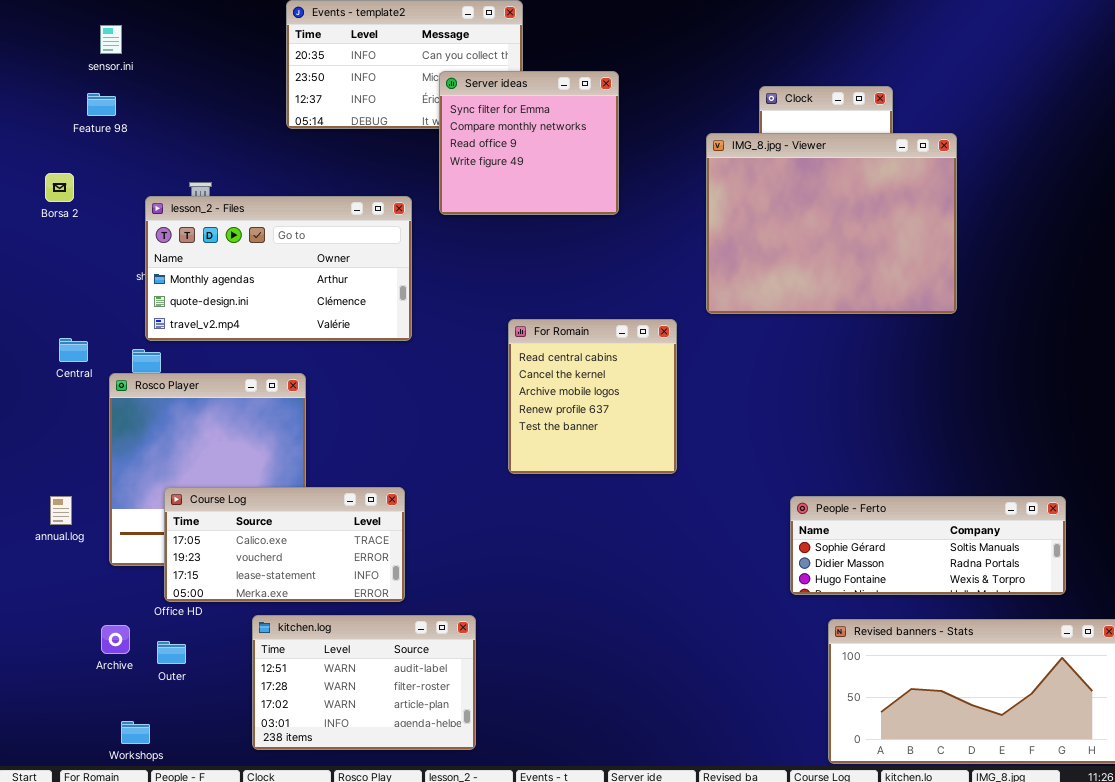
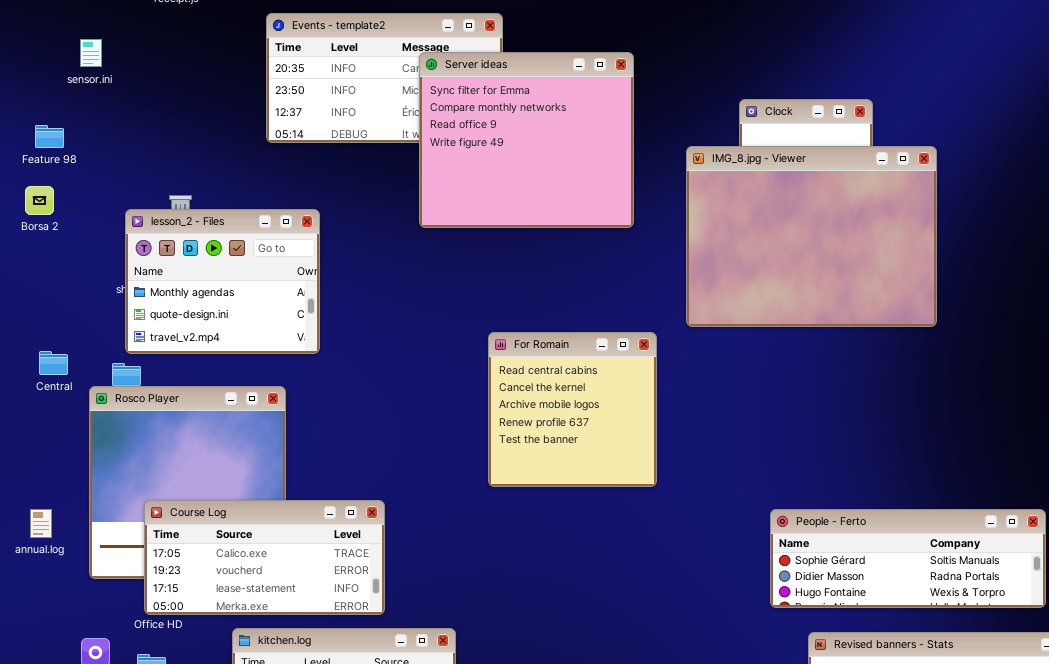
Server ideas: [439,71,619,215] -> [419,52,634,228], resized
Feature 98: [87,93,116,116] -> [35,125,64,148], moved
lesson_2 - Files: [145,196,412,341] -> [125,209,320,354], resized

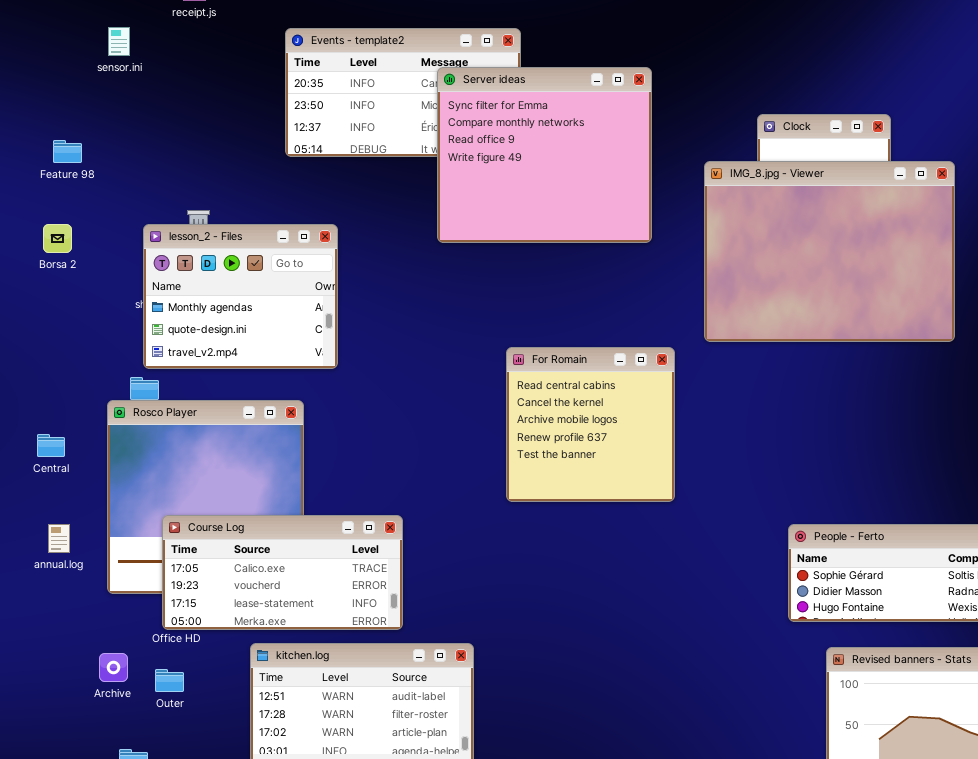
sensor.ini: [80,39,102,67] -> [108,27,130,56], moved
Borsa 2: [25,186,54,215] -> [43,224,72,253], moved
Central: [39,351,68,375] -> [37,434,65,457], moved

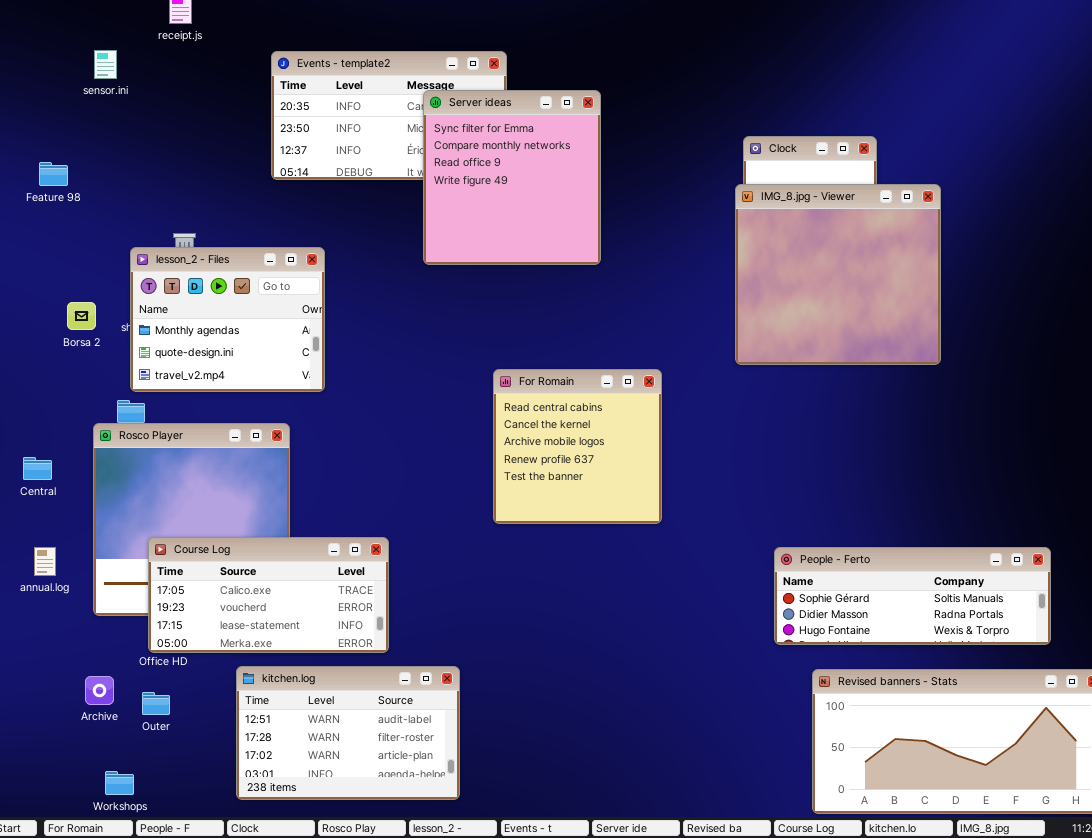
Server ideas: [437,67,652,243] -> [423,90,601,265], resized
IMG_8.jpg - Viewer: [704,161,955,342] -> [735,184,941,365], resized
Borsa 2: [43,224,72,253] -> [67,302,96,330], moved

